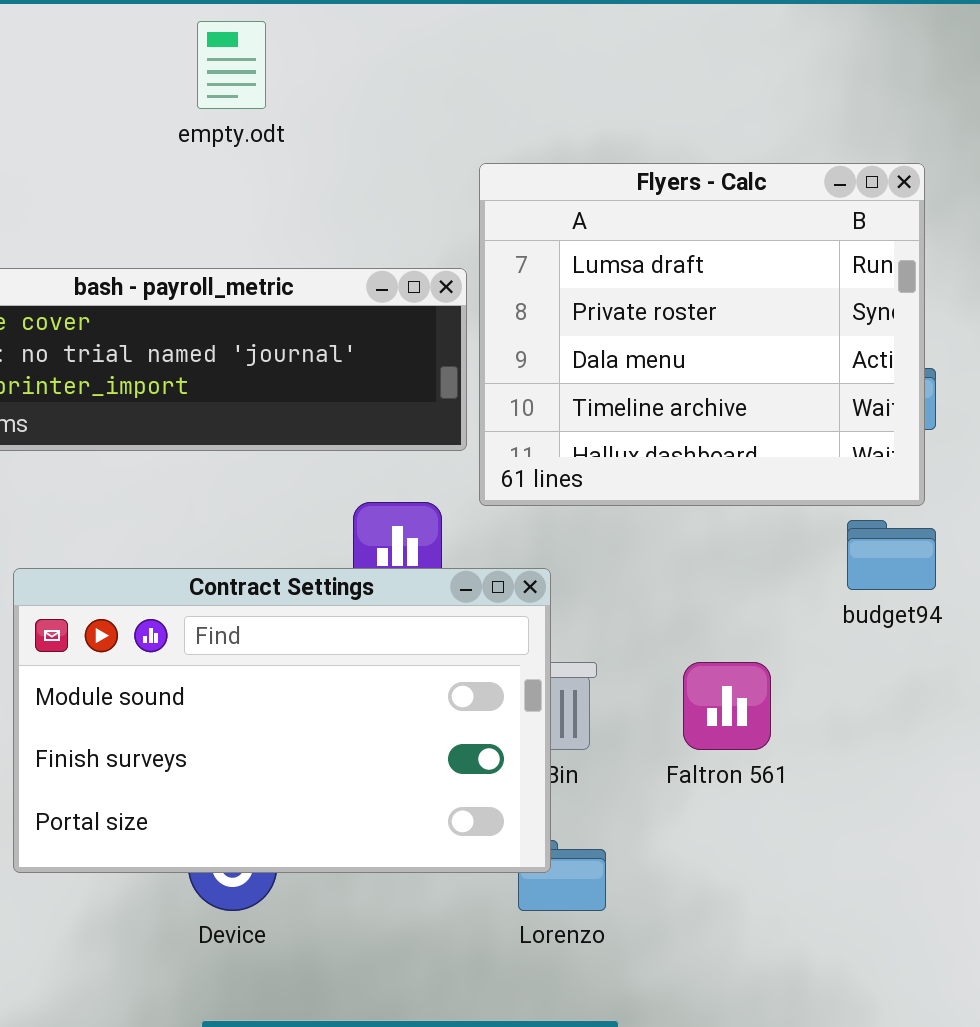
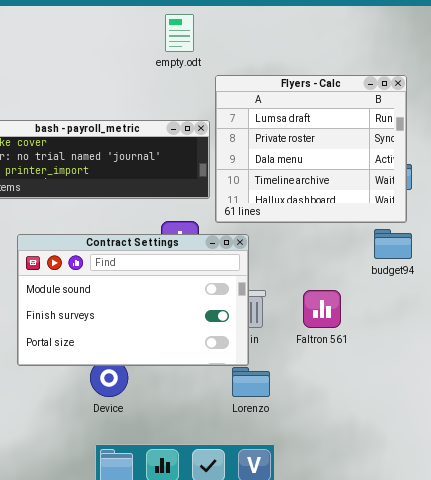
empty.odt: [197,21,266,109] -> [165,14,194,52], moved
Contract Settings: [13,568,551,873] -> [17,234,249,366], moved

